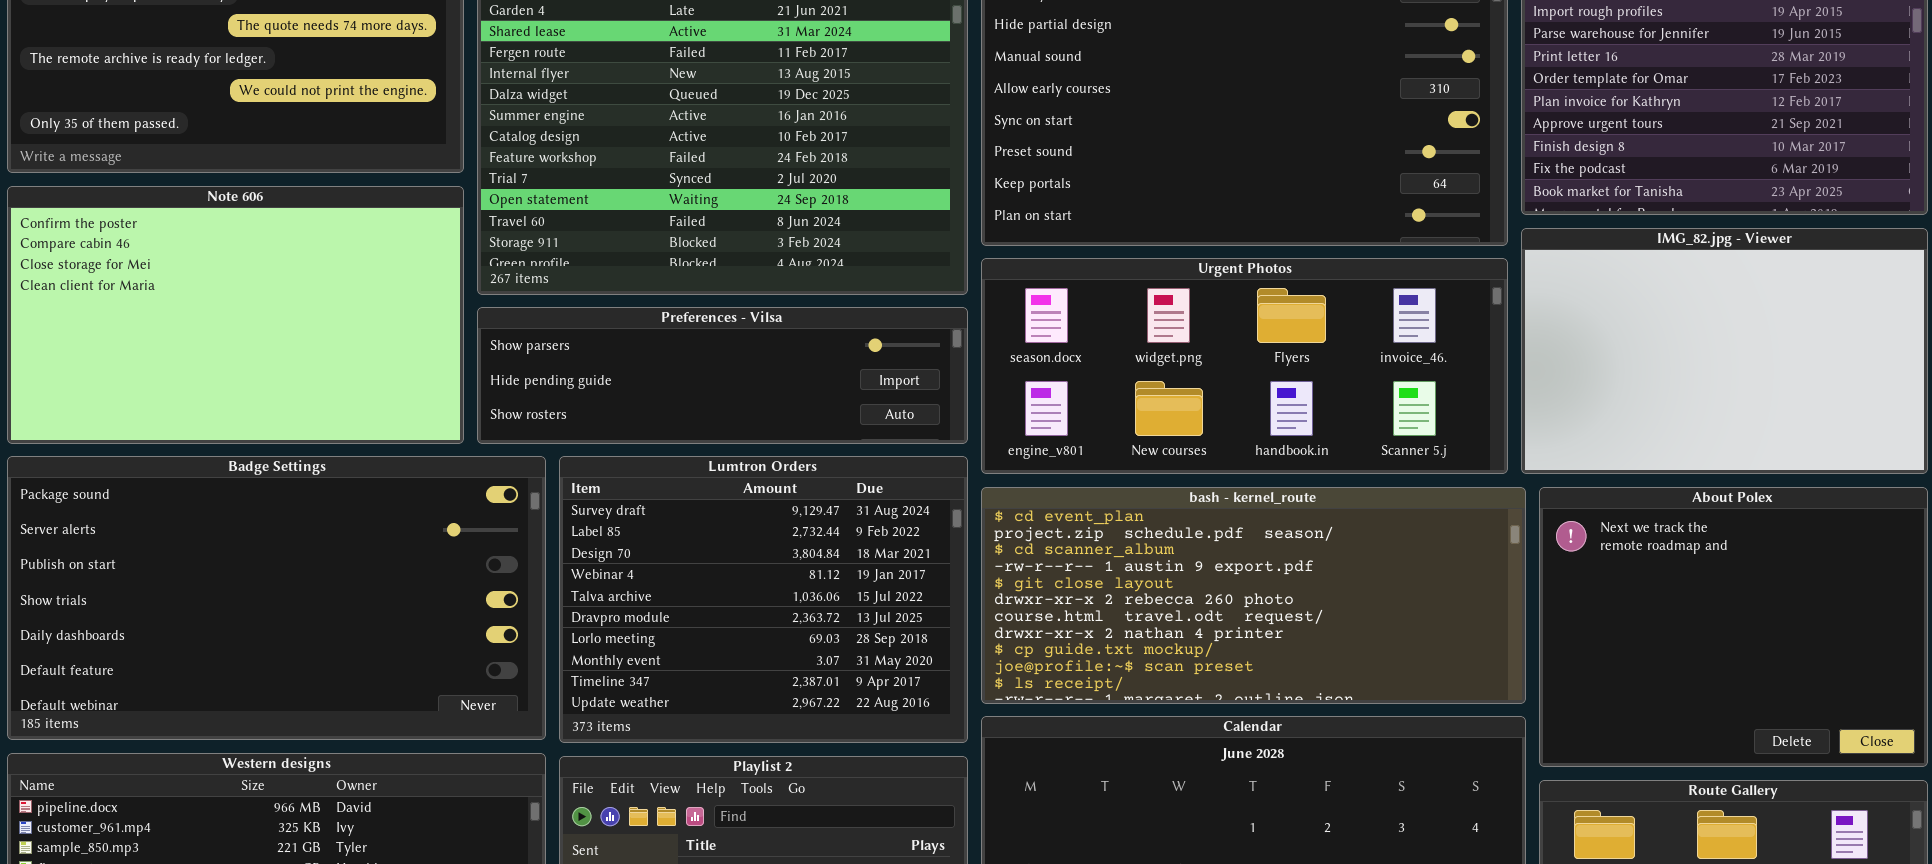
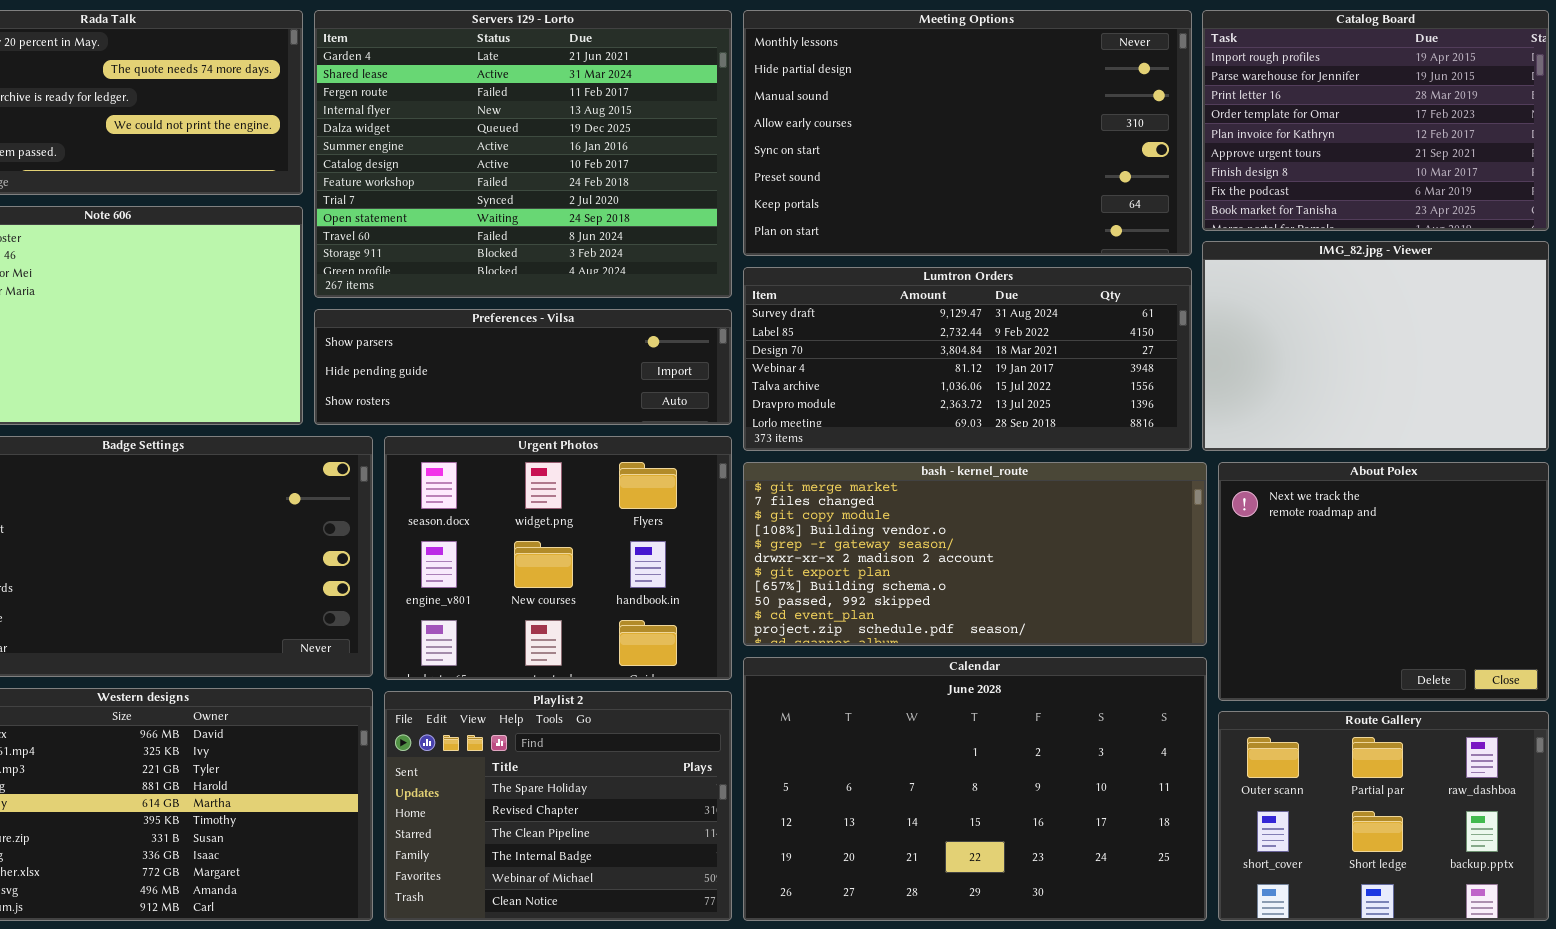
Urgent Photos: [981,258,1508,474] -> [384,436,732,680], moved, resized
Lumtron Orders: [559,456,968,743] -> [743,267,1192,451], moved, resized
bash - kernel_route: [981,487,1526,704] -> [743,462,1207,646], scrolled up 9 rows

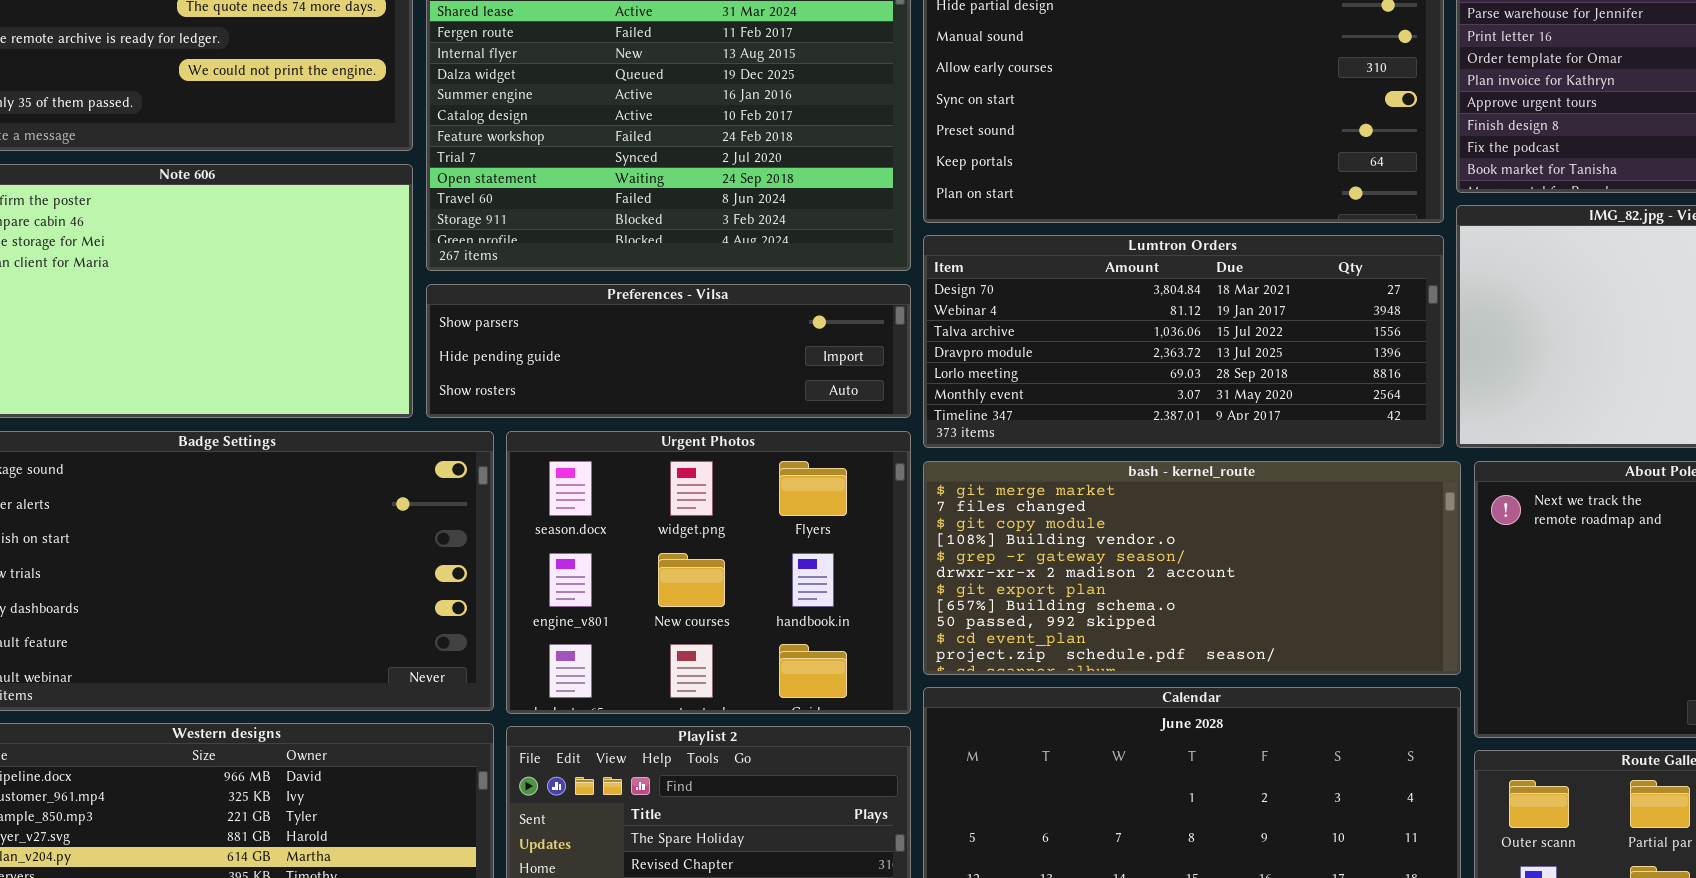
Lumtron Orders: [743,267,1192,451] -> [923,235,1444,448], scrolled down 2 rows

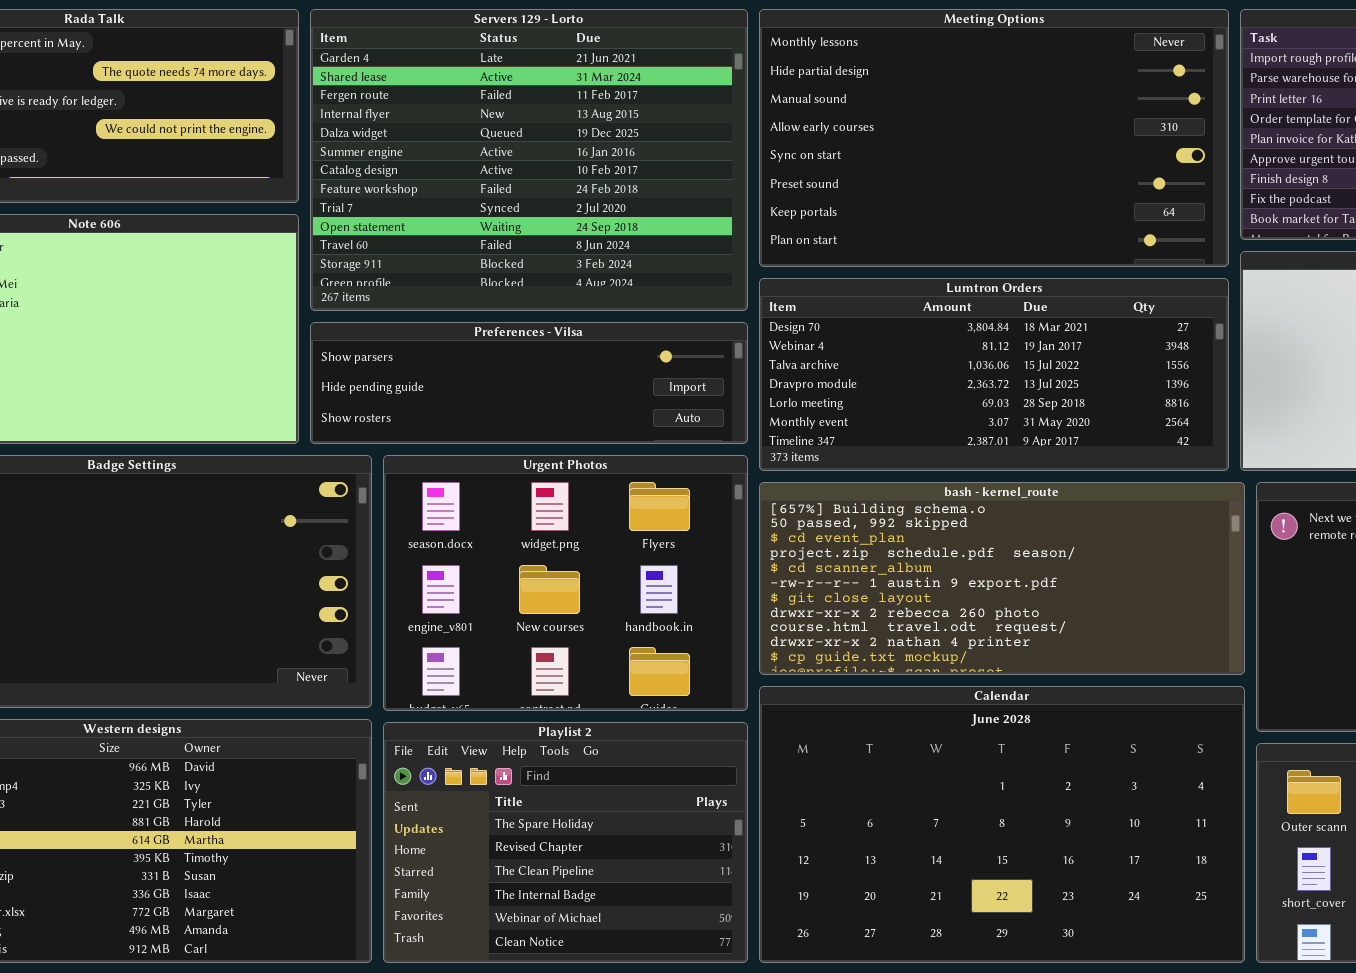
bash - kernel_route: [923,461,1461,675] -> [759,482,1245,675], scrolled down 7 rows

